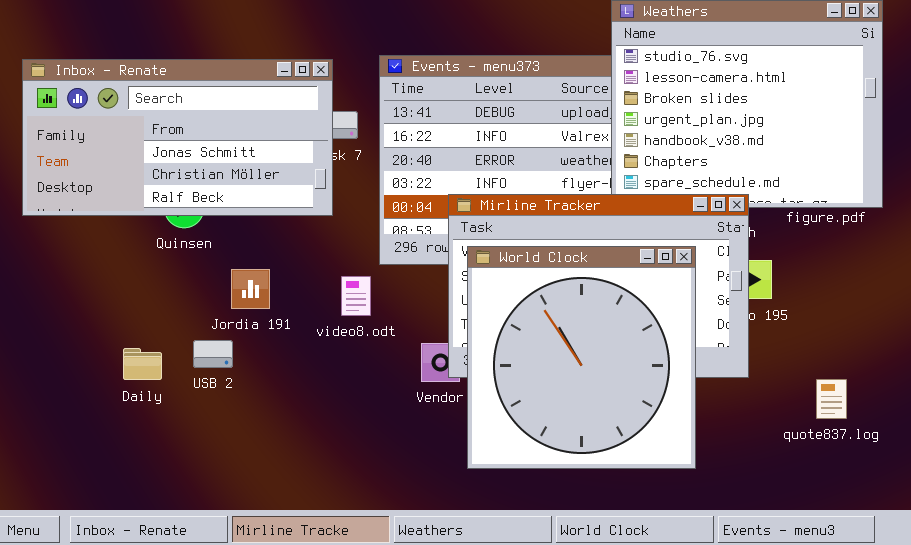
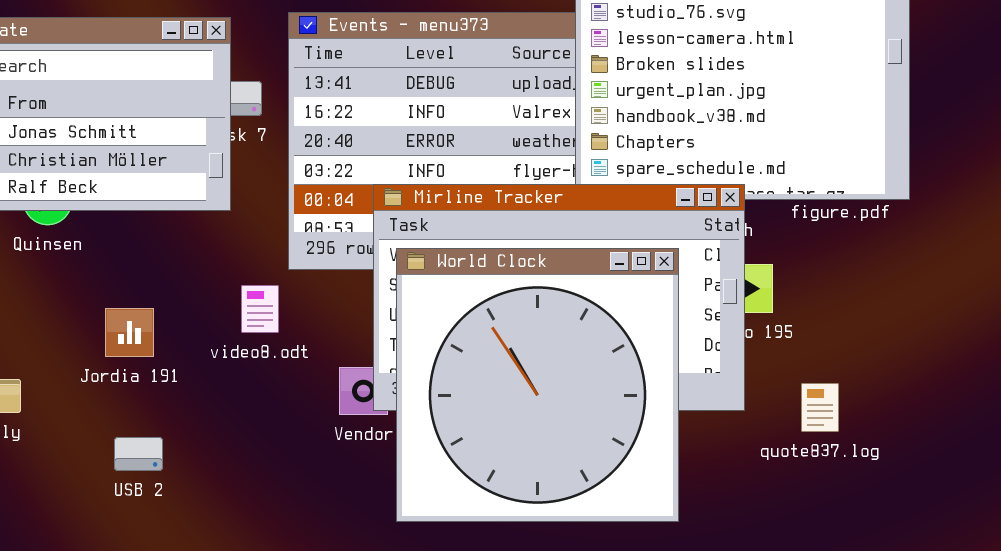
Jordia 191: [231,269,270,309] -> [105,308,154,357], moved
USB 2: [193,340,233,368] -> [114,437,163,471], moved
quote837.log: [816,379,847,419] -> [801,383,839,432], moved

